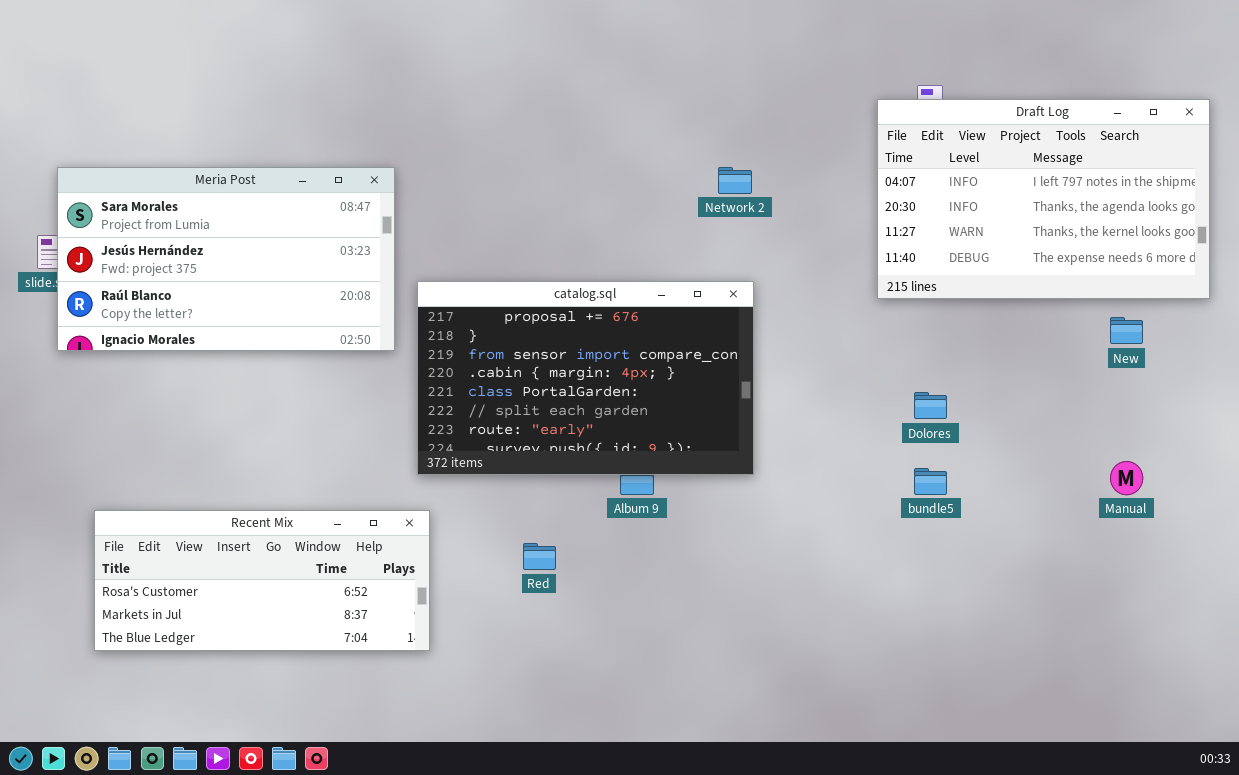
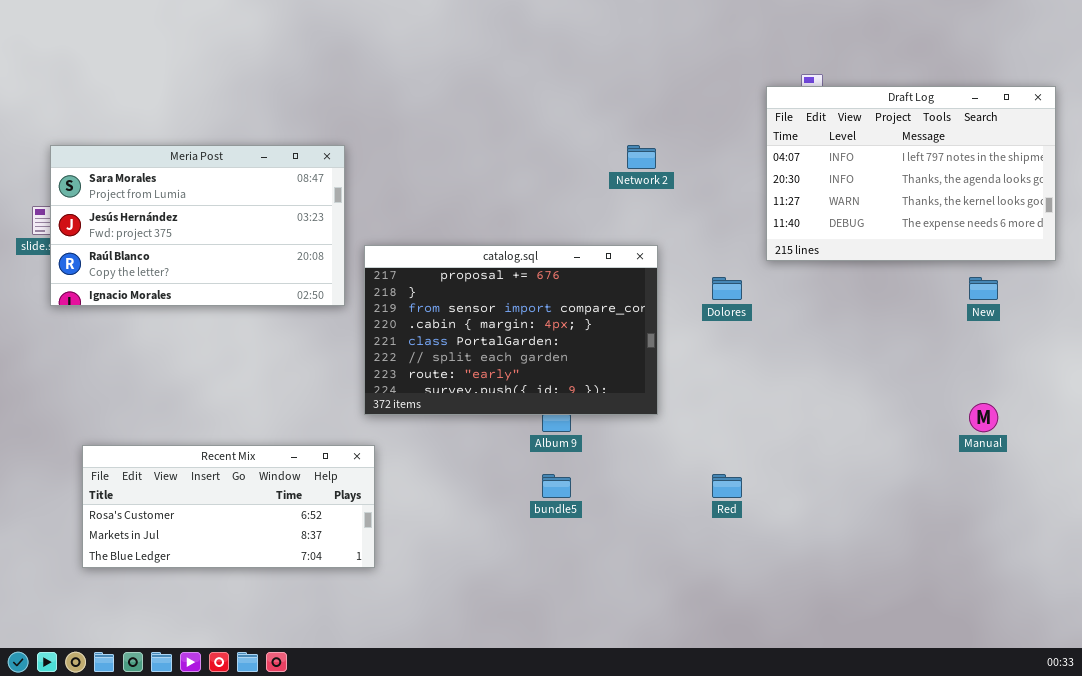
Dolores: [914,392,947,419] -> [712,277,742,300], moved
bundle5: [914,468,947,495] -> [542,474,571,498], moved
Red: [523,543,556,570] -> [712,474,742,498], moved

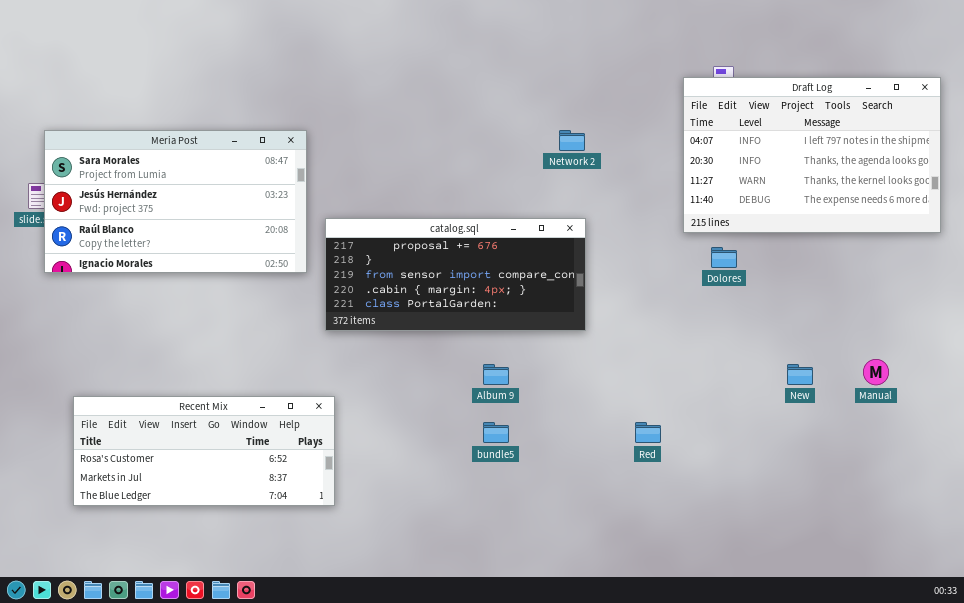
catalog.sql: [364,245,658,415] -> [325,218,586,331], resized
Dolores: [712,277,742,300] -> [711,247,737,268], moved
New: [969,277,998,300] -> [787,364,813,385], moved

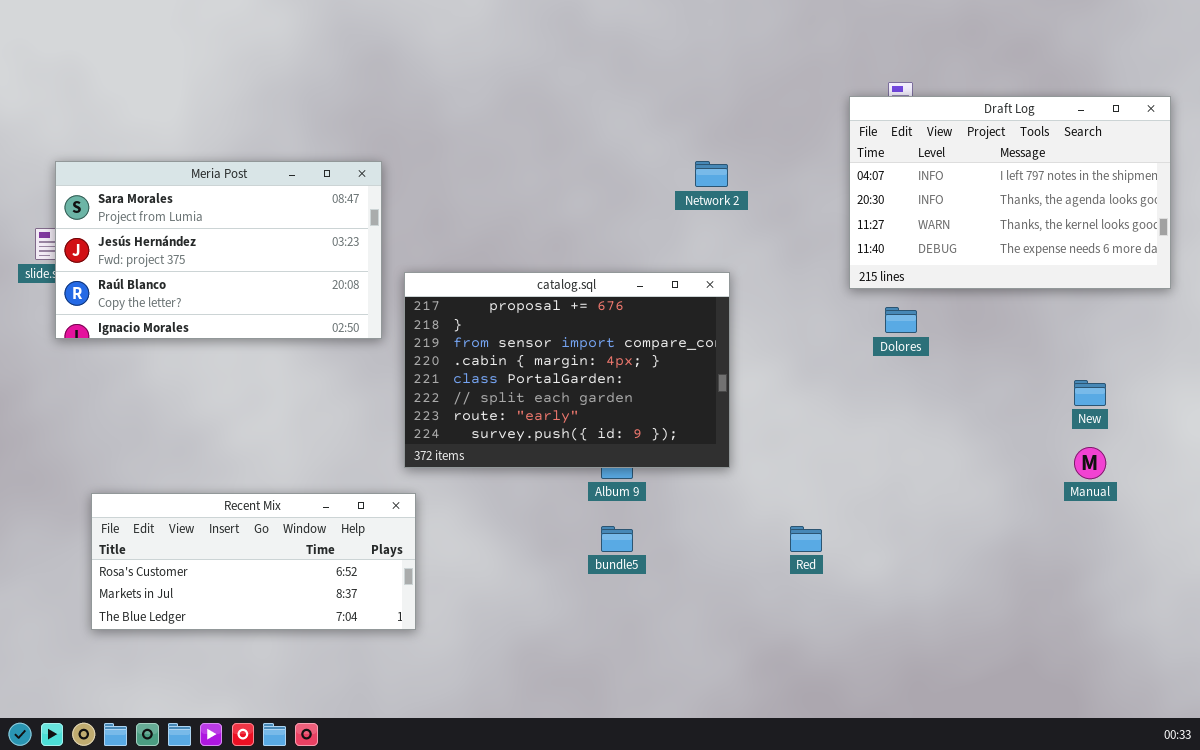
catalog.sql: [325,218,586,331] -> [404,272,730,468], resized
New: [787,364,813,385] -> [1074,380,1106,406], moved

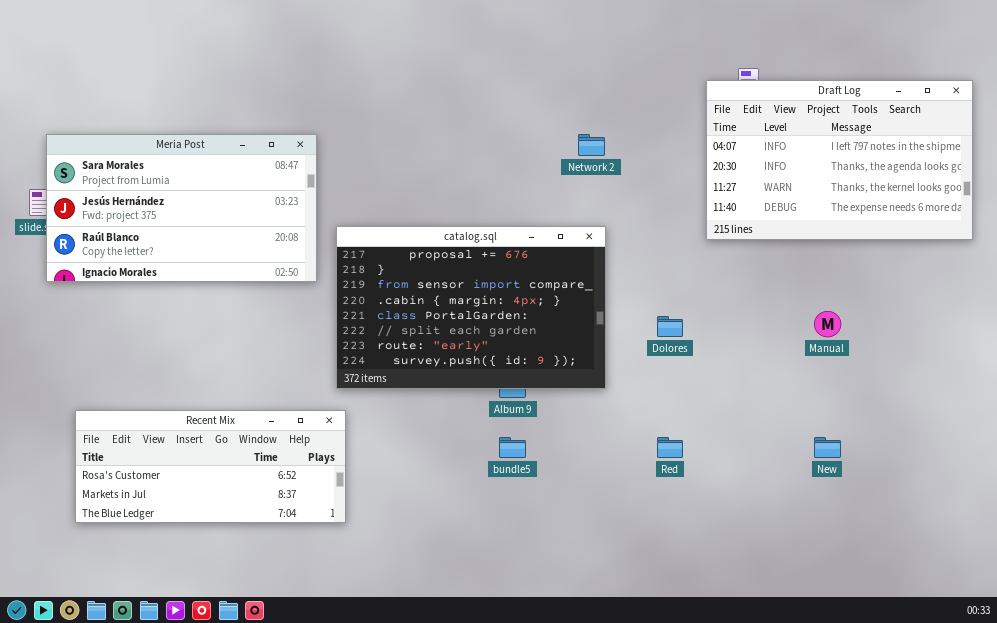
Dolores: [885,307,917,333] -> [657,316,683,337], moved
New: [1074,380,1106,406] -> [814,437,841,458], moved
Manual: [1074,447,1106,479] -> [814,311,841,337], moved

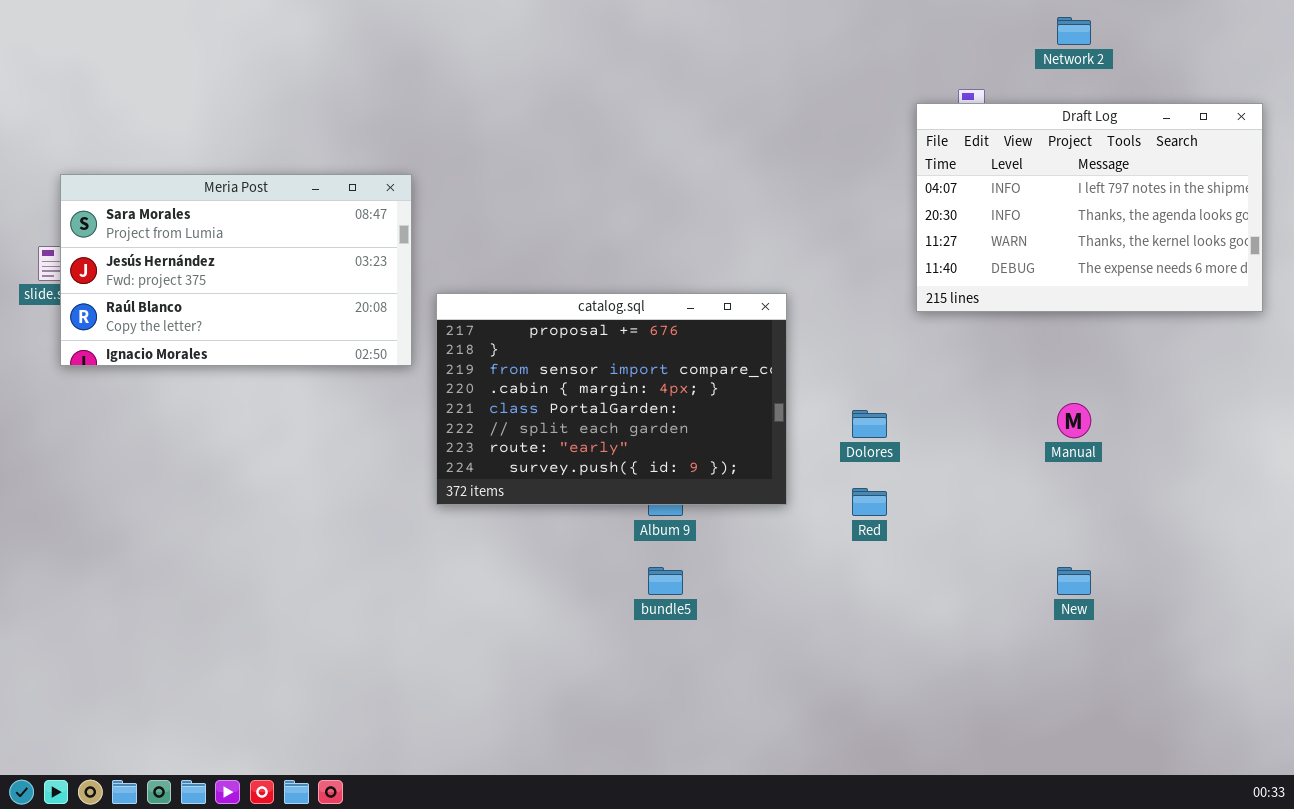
Network 2: [578,134,605,156] -> [1057,17,1091,45], moved
Recent Mix: [75,410,346,523] -> none, closed
Red: [657,437,683,458] -> [852,488,887,516], moved

